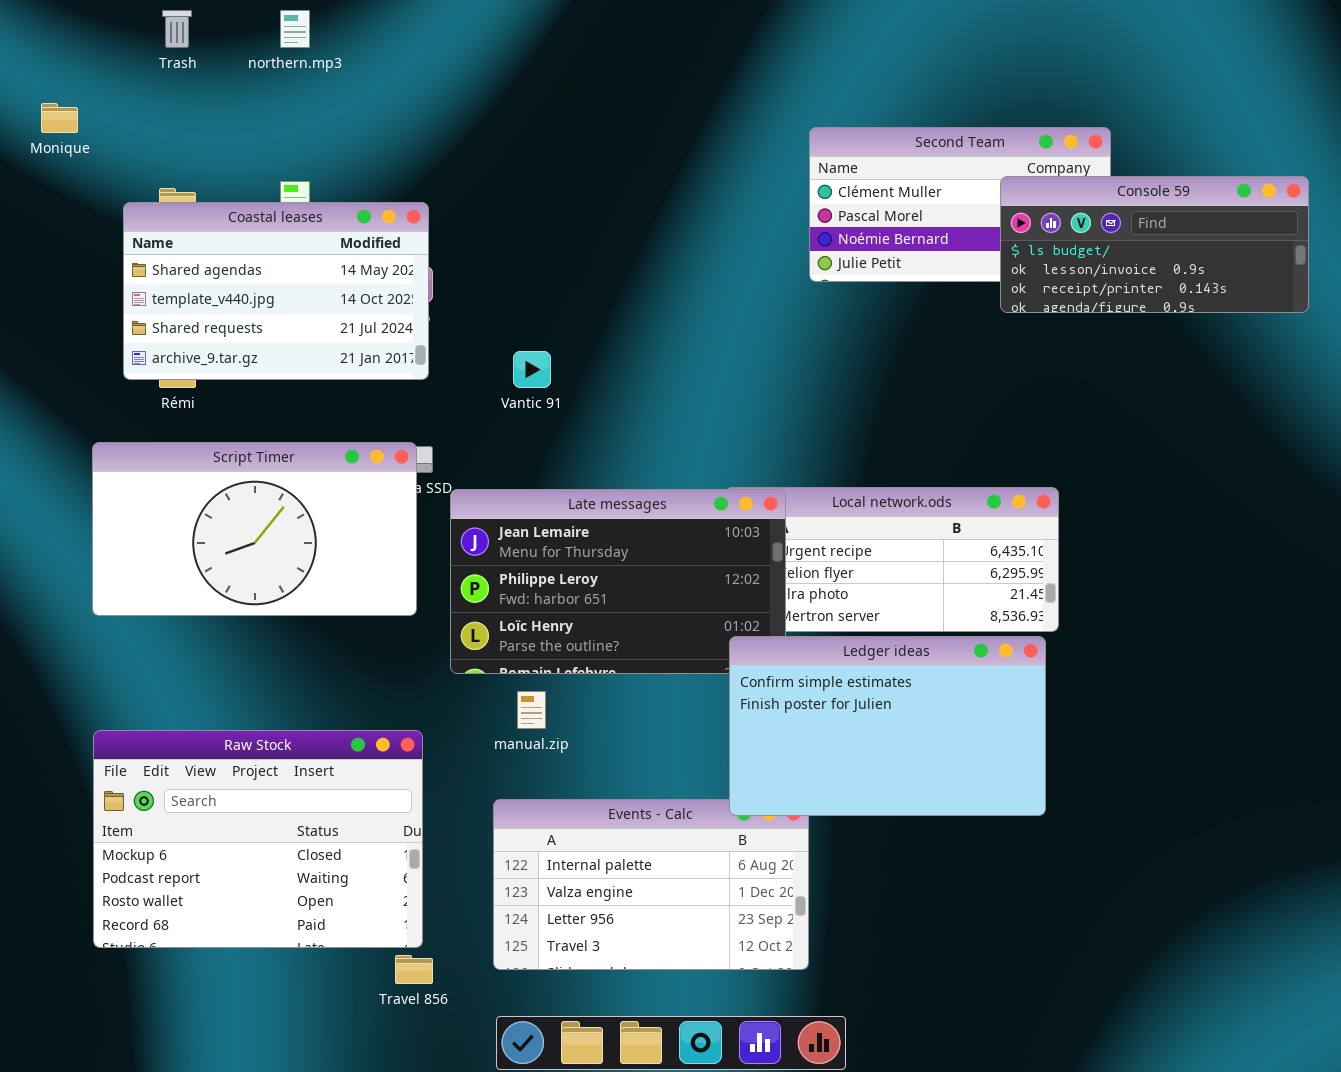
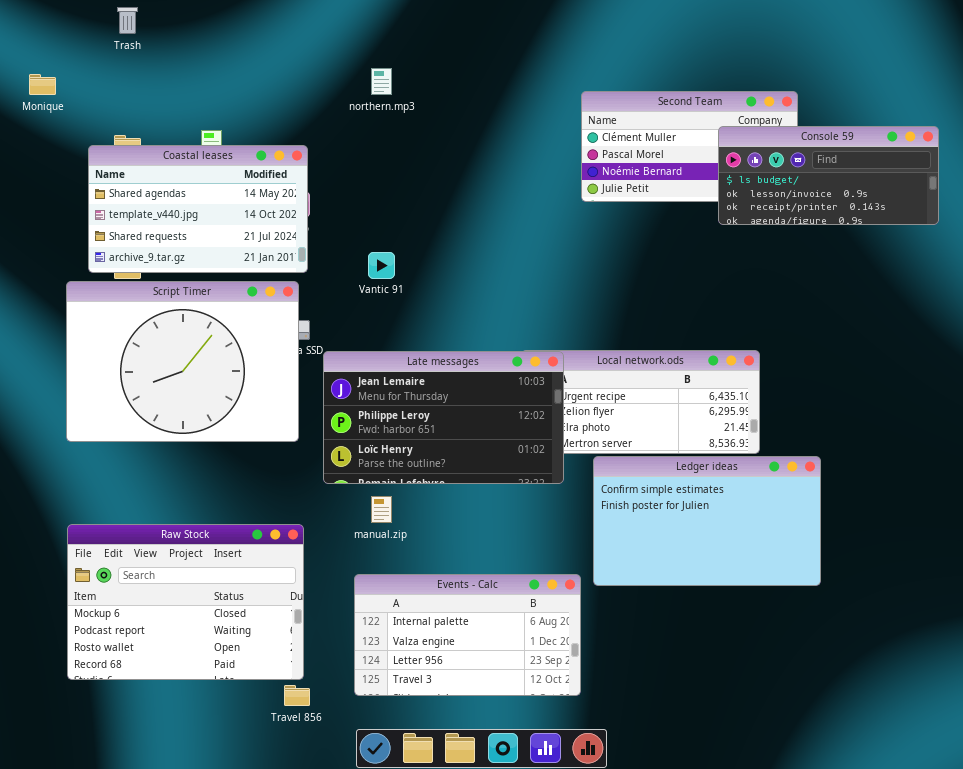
northern.mp3: [280,10,310,48] -> [371,68,392,95], moved
Script Timer: [92,442,417,616] -> [66,281,299,442], resized
Ledger ideas: [729,636,1046,816] -> [593,456,821,586], moved

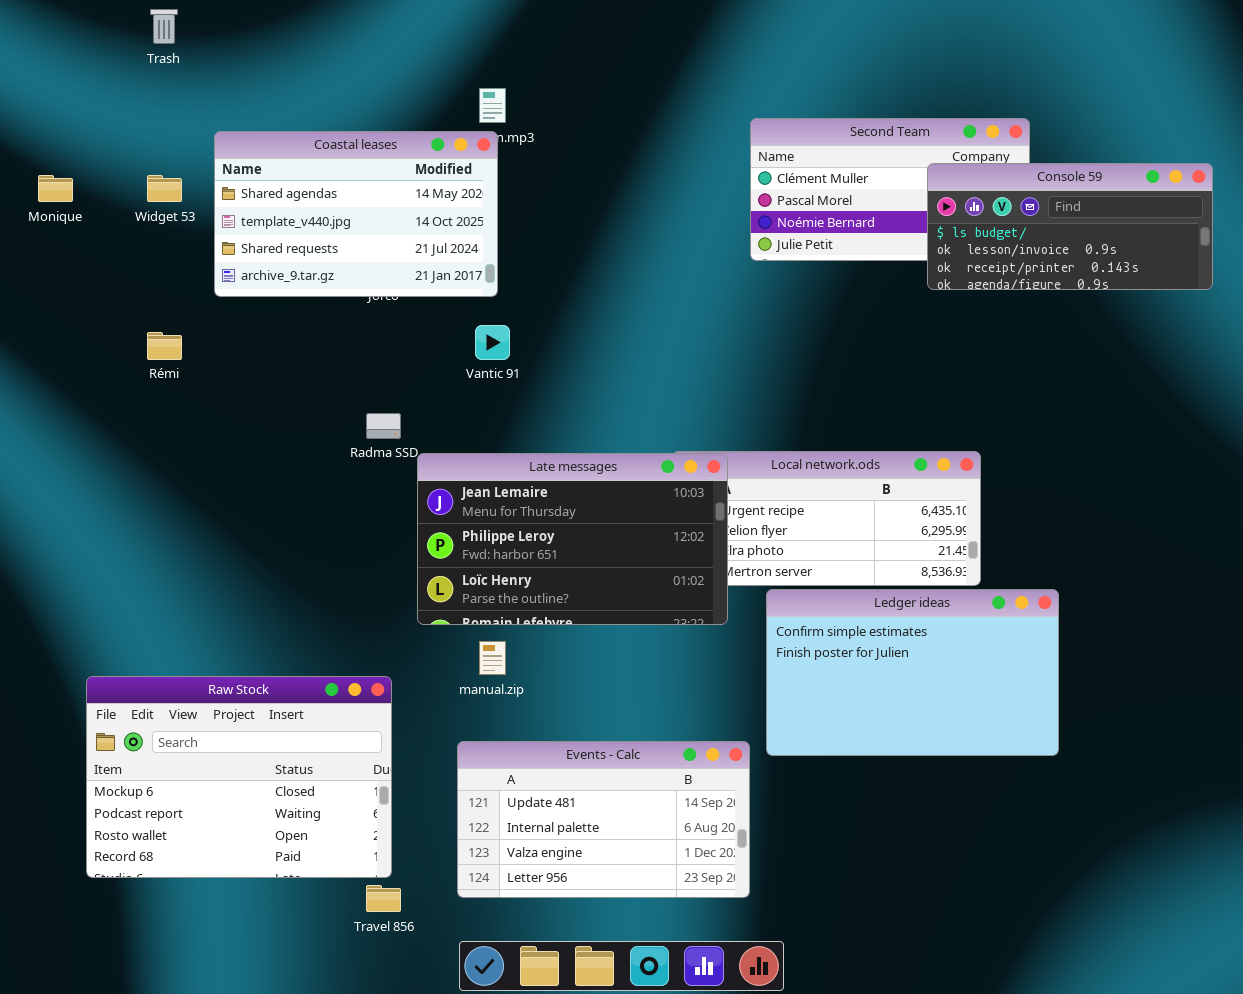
Monique: [29,74,56,95] -> [38,175,73,202], moved
Coastal leases: [88,145,308,273] -> [214,131,498,297], moved
Script Timer: [66,281,299,442] -> none, closed
Events - Calc: [354,574,581,696] -> [457,741,750,898], scrolled up 1 row

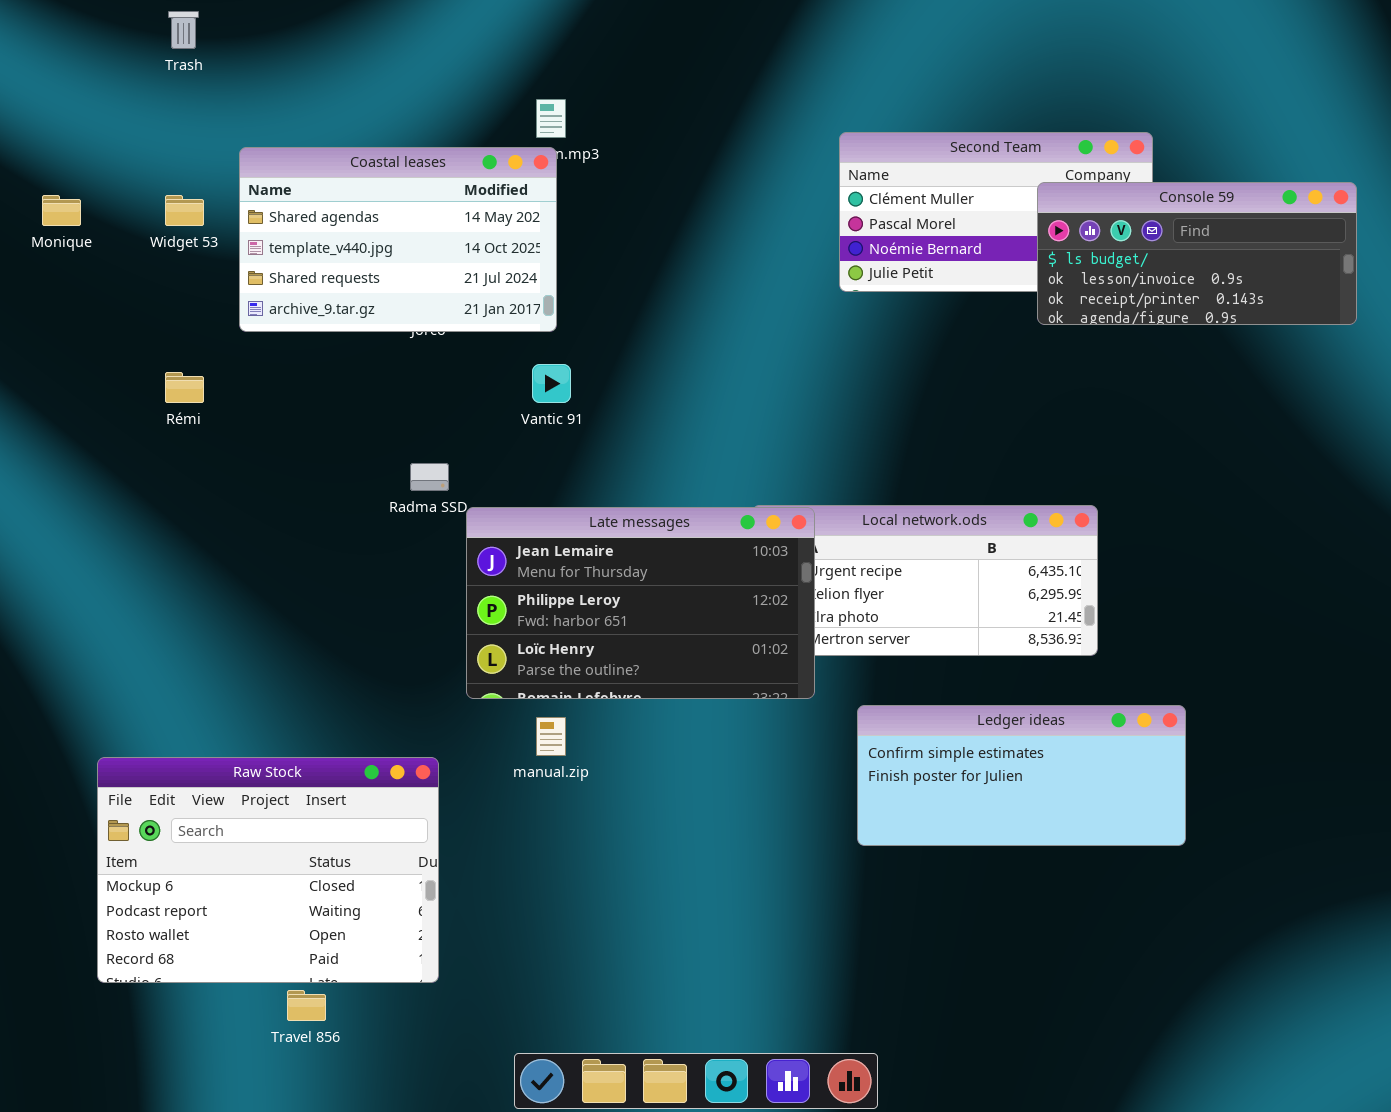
Ledger ideas: [766,589,1059,756] -> [857,705,1186,846], resized
Events - Calc: [457,741,750,898] -> none, closed
Travel 856: [366,885,401,912] -> [287,990,326,1021], moved

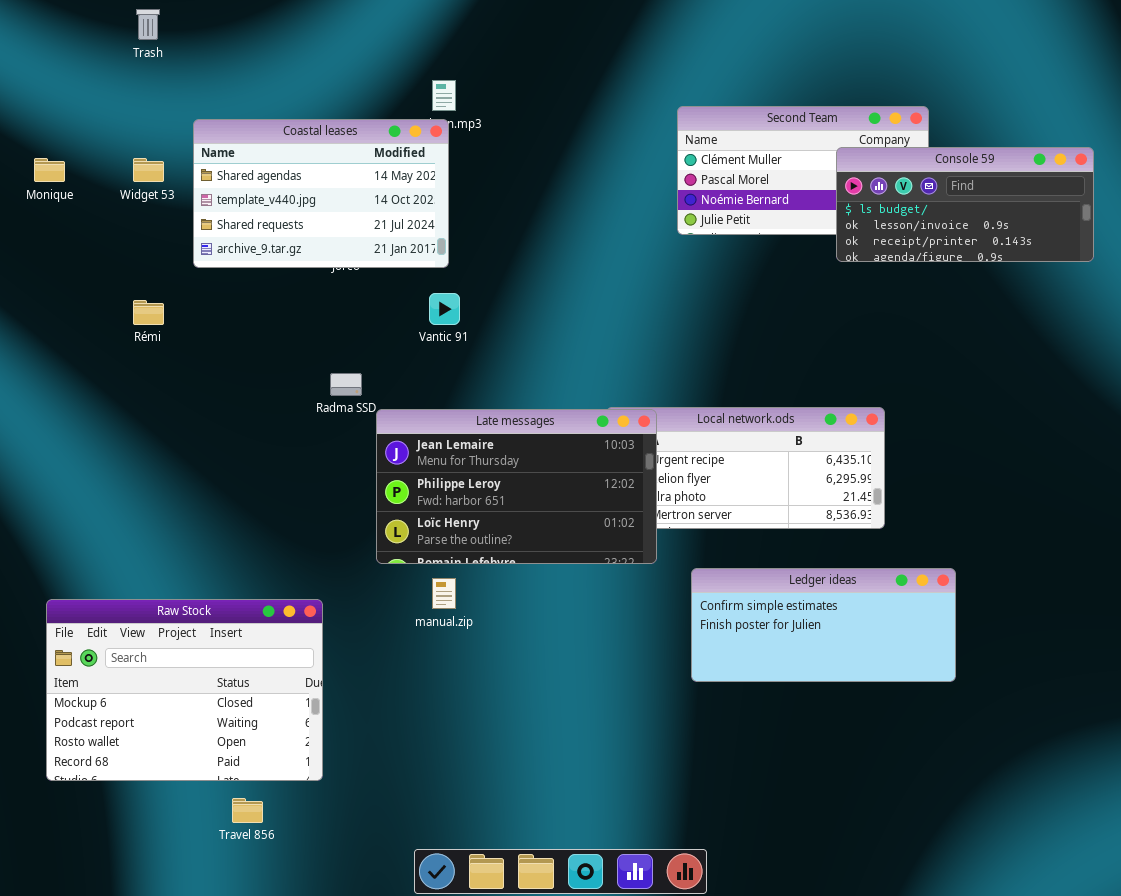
Raw Stock: [97,757,439,983] -> [46,599,323,781], moved

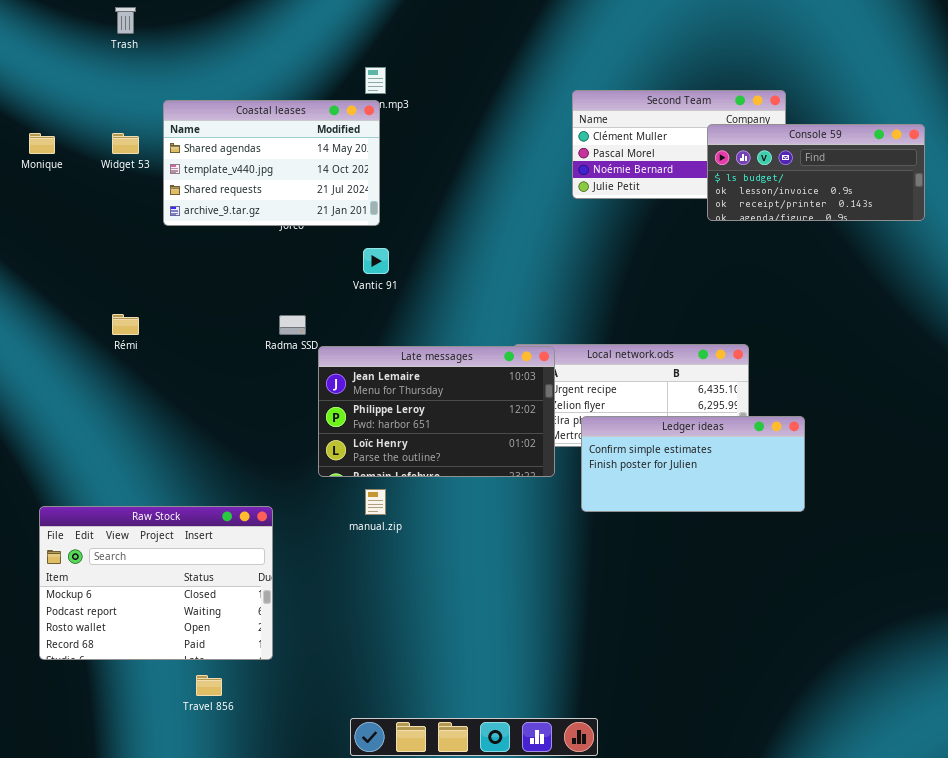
Rémi: [133,300,164,325] -> [112,314,139,335], moved
Ledger ideas: [691,568,956,682] -> [581,416,805,512], moved

